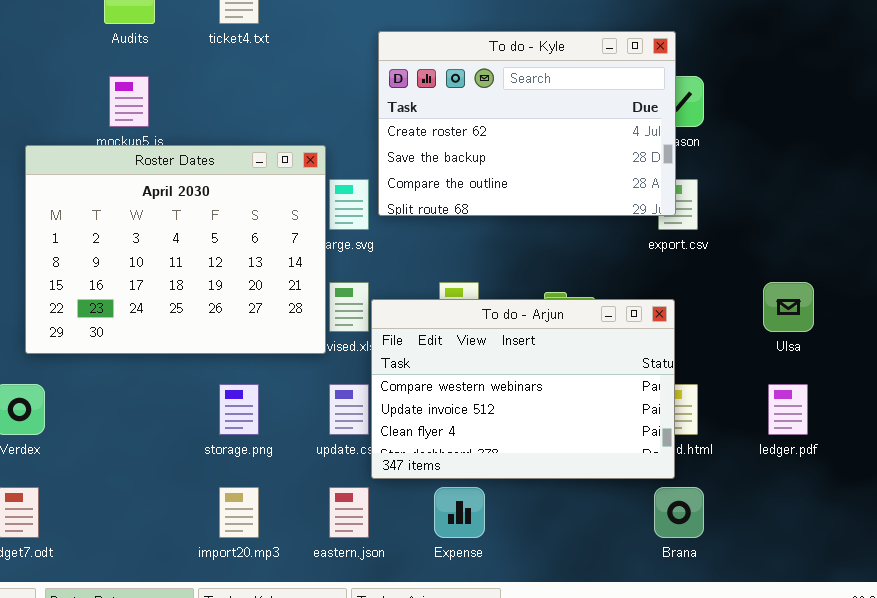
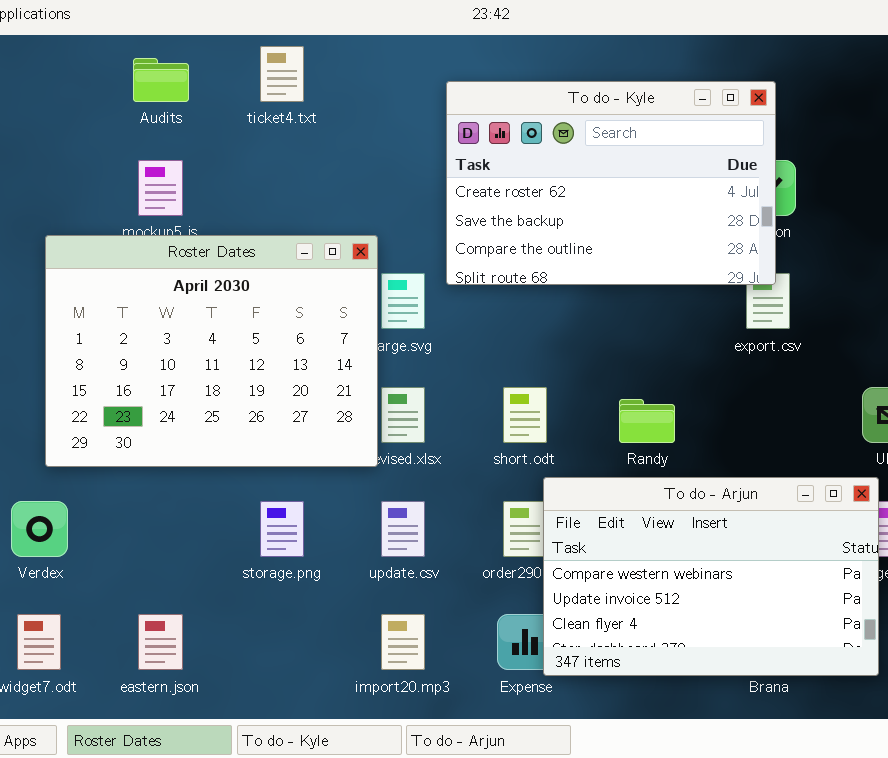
To do - Kyle: [378,31,676,216] -> [446,81,776,285], moved
To do - Arjun: [371,299,675,479] -> [543,477,879,676], moved
import20.mp3: [219,487,259,538] -> [381,614,425,670], moved
eastern.json: [329,487,369,538] -> [138,614,183,670], moved

